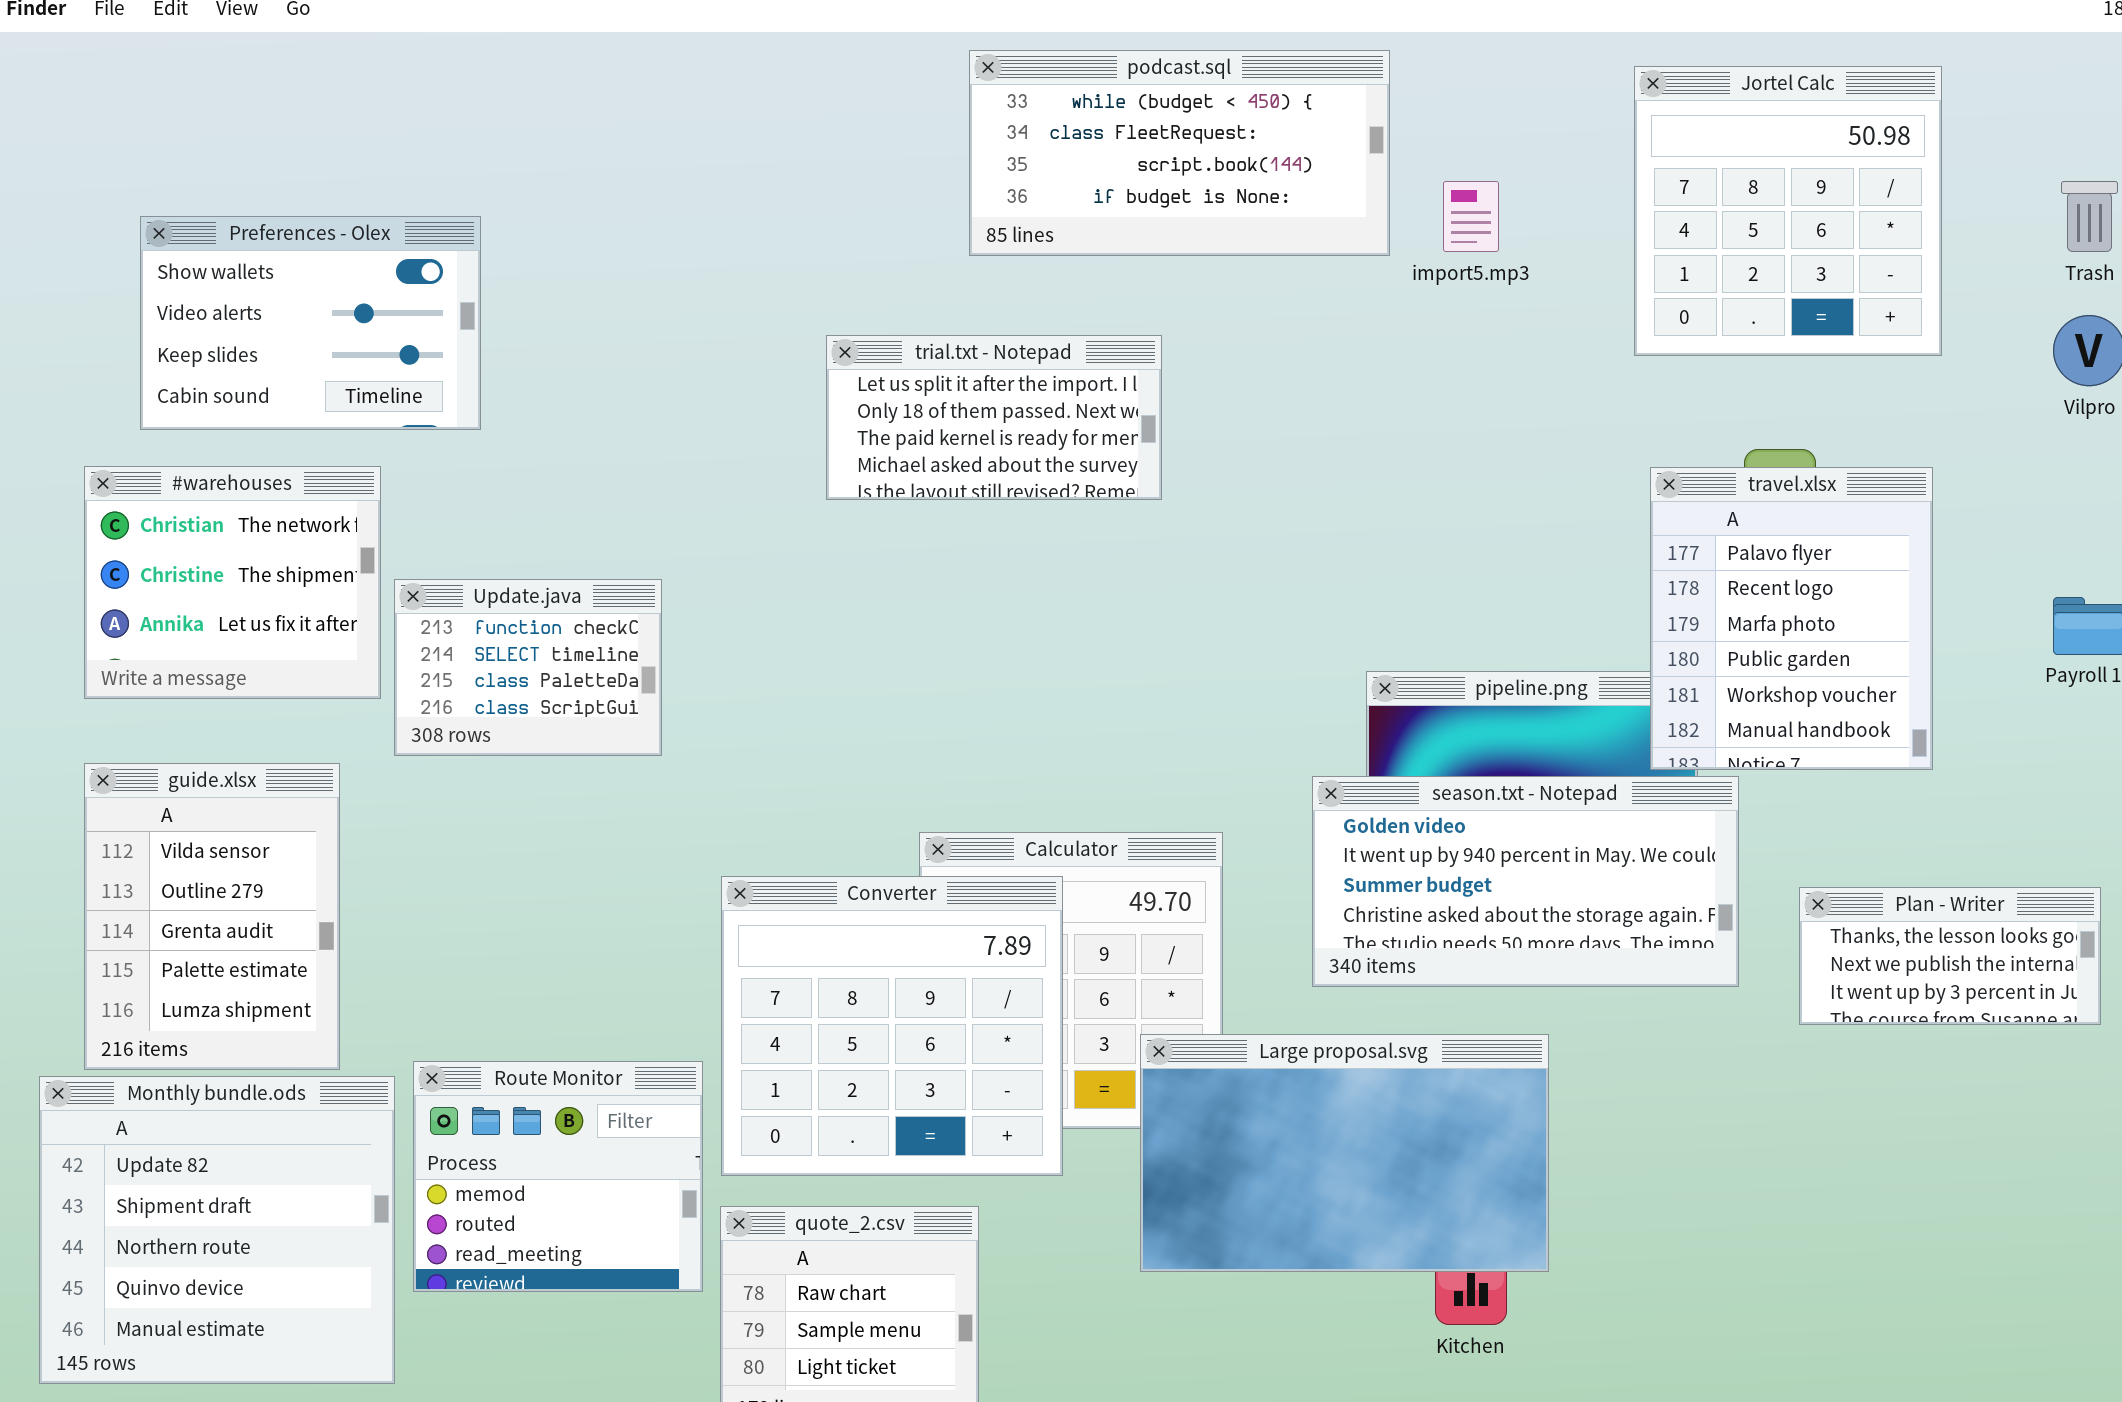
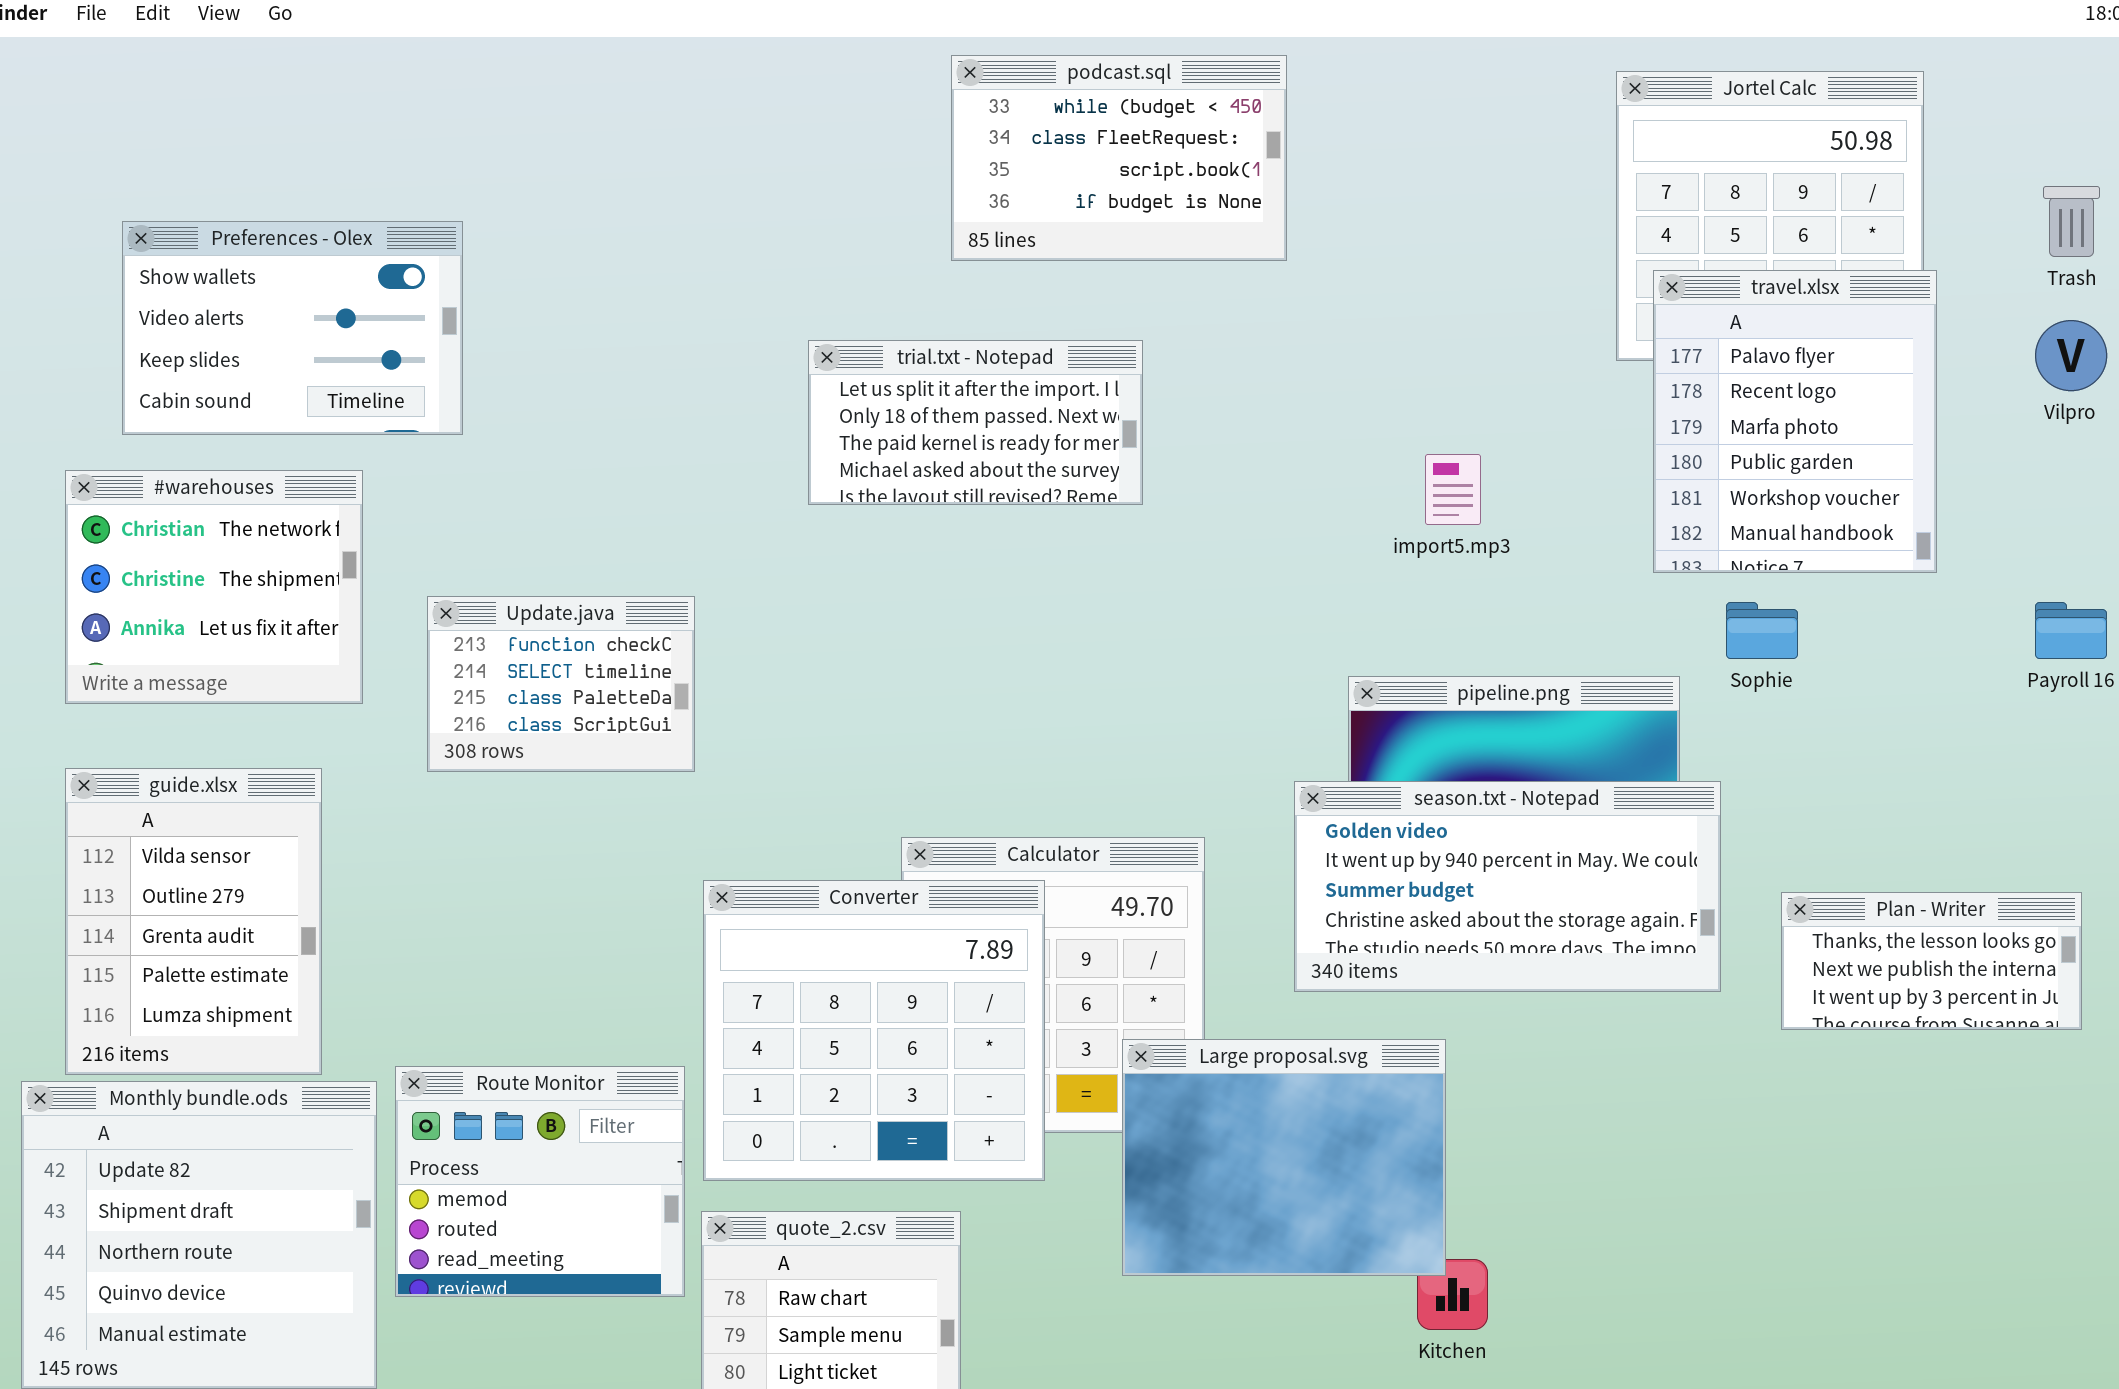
podcast.sql: [969,50,1390,256] -> [951,55,1287,261], resized
import5.mp3: [1443,181,1499,252] -> [1425,454,1481,525], moved
travel.xlsx: [1650,467,1933,770] -> [1653,270,1937,573], moved
Update.java: [394,579,662,756] -> [427,596,695,772], moved
Large proposal.svg: [1140,1034,1549,1272] -> [1122,1039,1446,1276], resized

